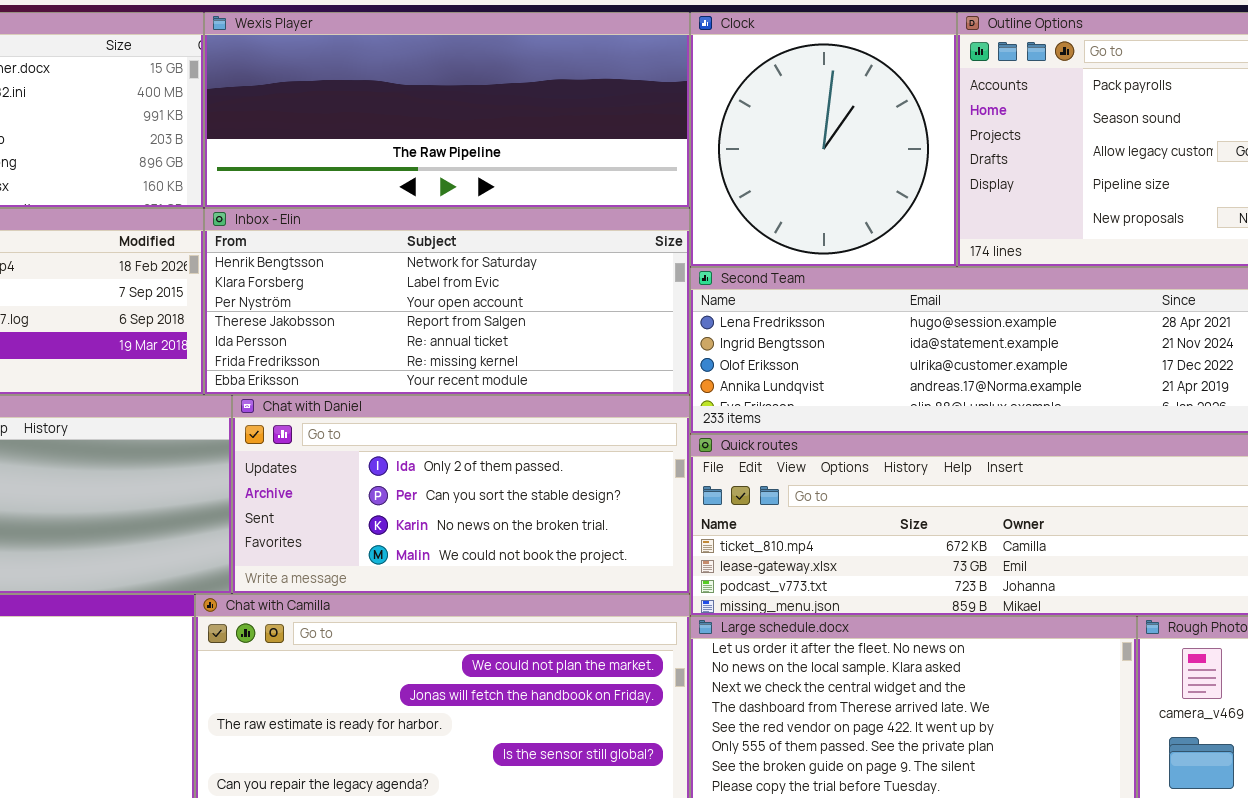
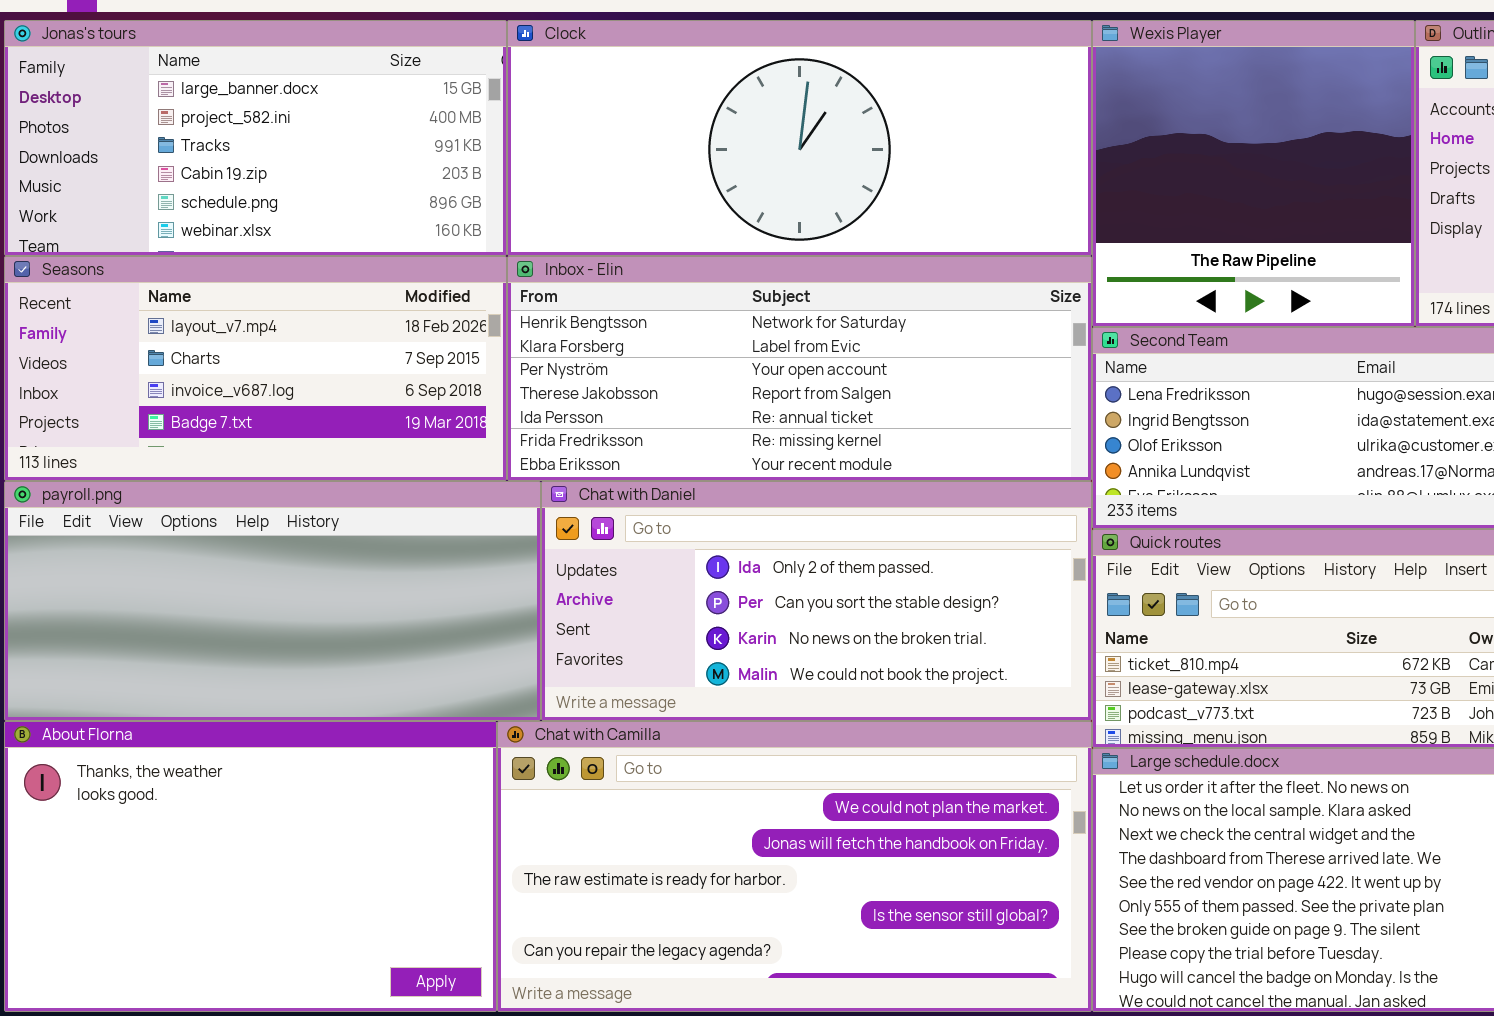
Wexis Player: [204,12,690,208] -> [1092,20,1415,327], moved, resized
Clock: [690,12,957,267] -> [507,20,1092,256], moved, resized

